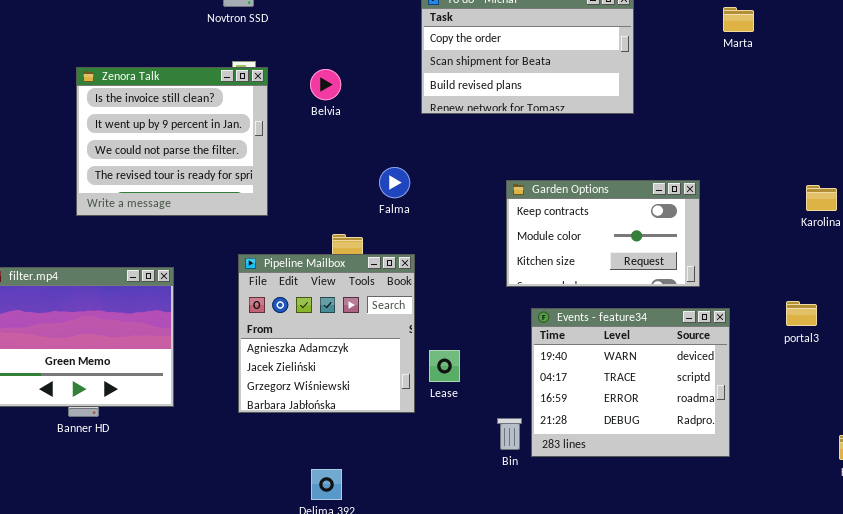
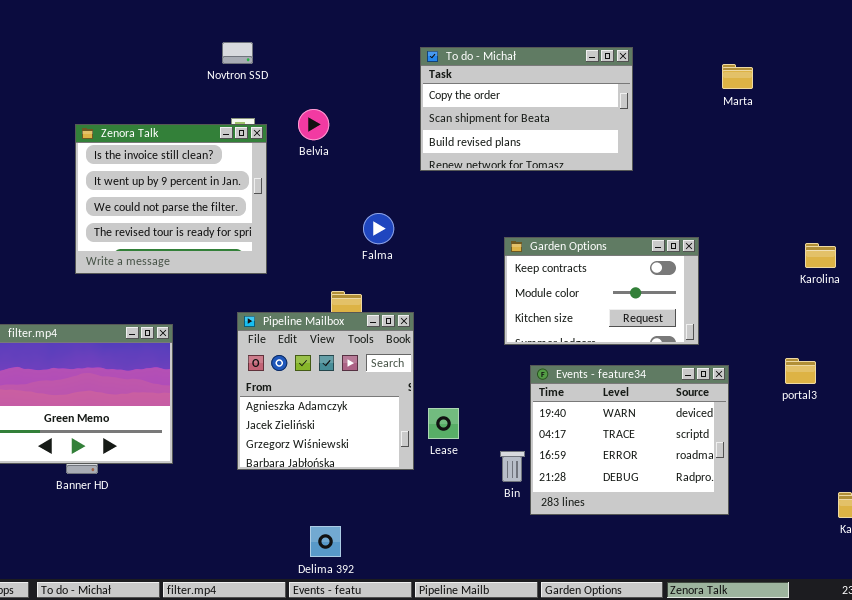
Belvia: [310,69,341,100] -> [298,109,329,140], moved
Falma: [379,167,410,198] -> [363,213,394,244], moved
Bin: [497,418,522,450] -> [500,451,525,482], moved

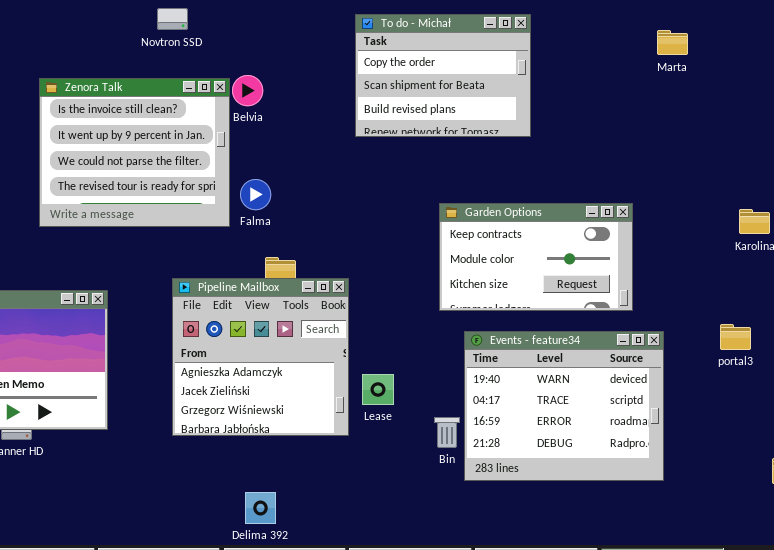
To do - Michał: [420,47,633,171] -> [355,14,531,137], resized
Zenora Talk: [75,124,267,274] -> [39,78,230,227], moved
Falma: [363,213,394,244] -> [240,179,271,210], moved

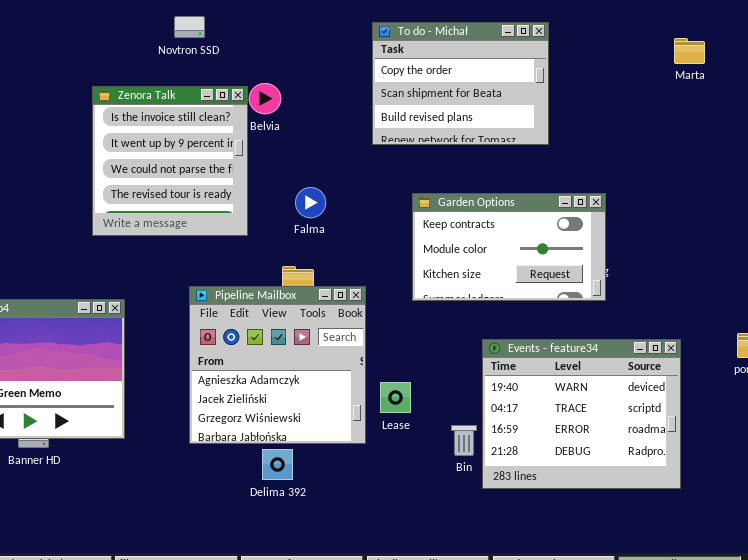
Zenora Talk: [39,78,230,227] -> [92,86,248,236], resized
Falma: [240,179,271,210] -> [295,187,326,218], moved
Garden Options: [439,203,633,311] -> [412,193,606,301], moved
Delima 392: [245,492,276,524] -> [262,449,293,480], moved

